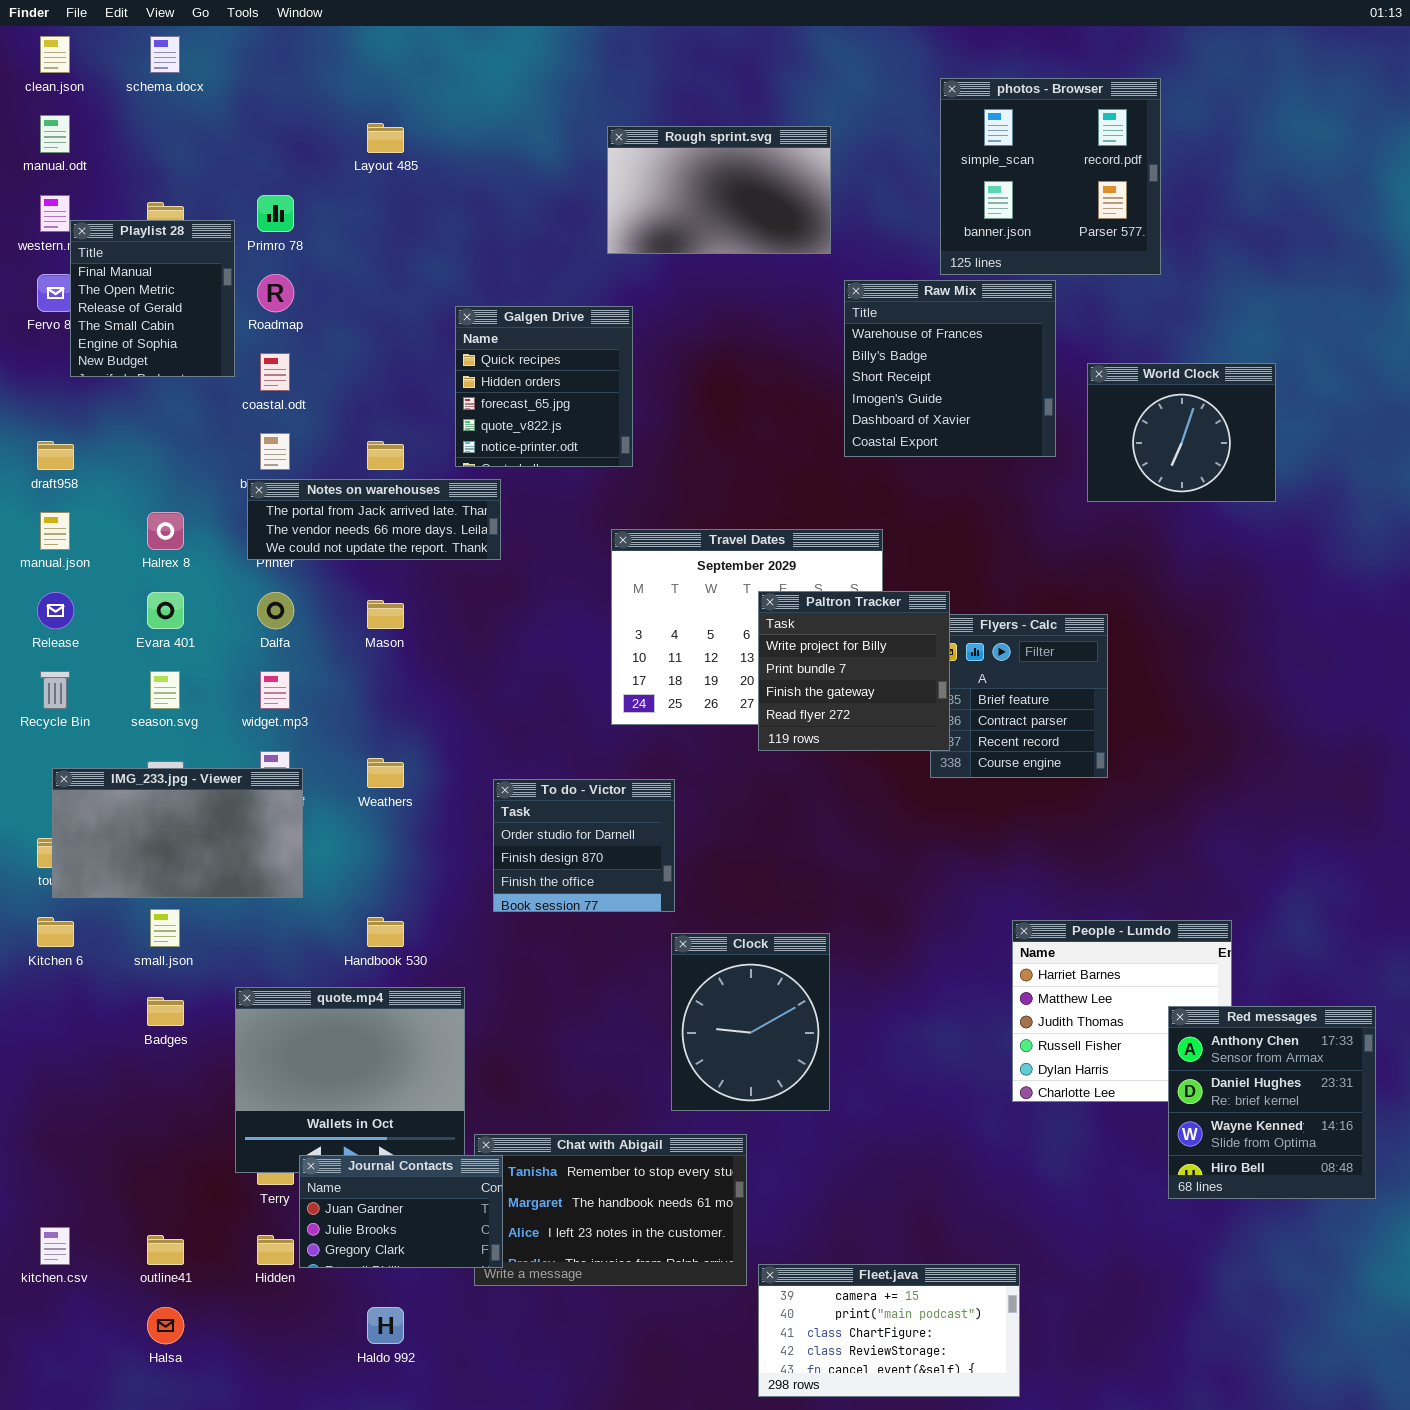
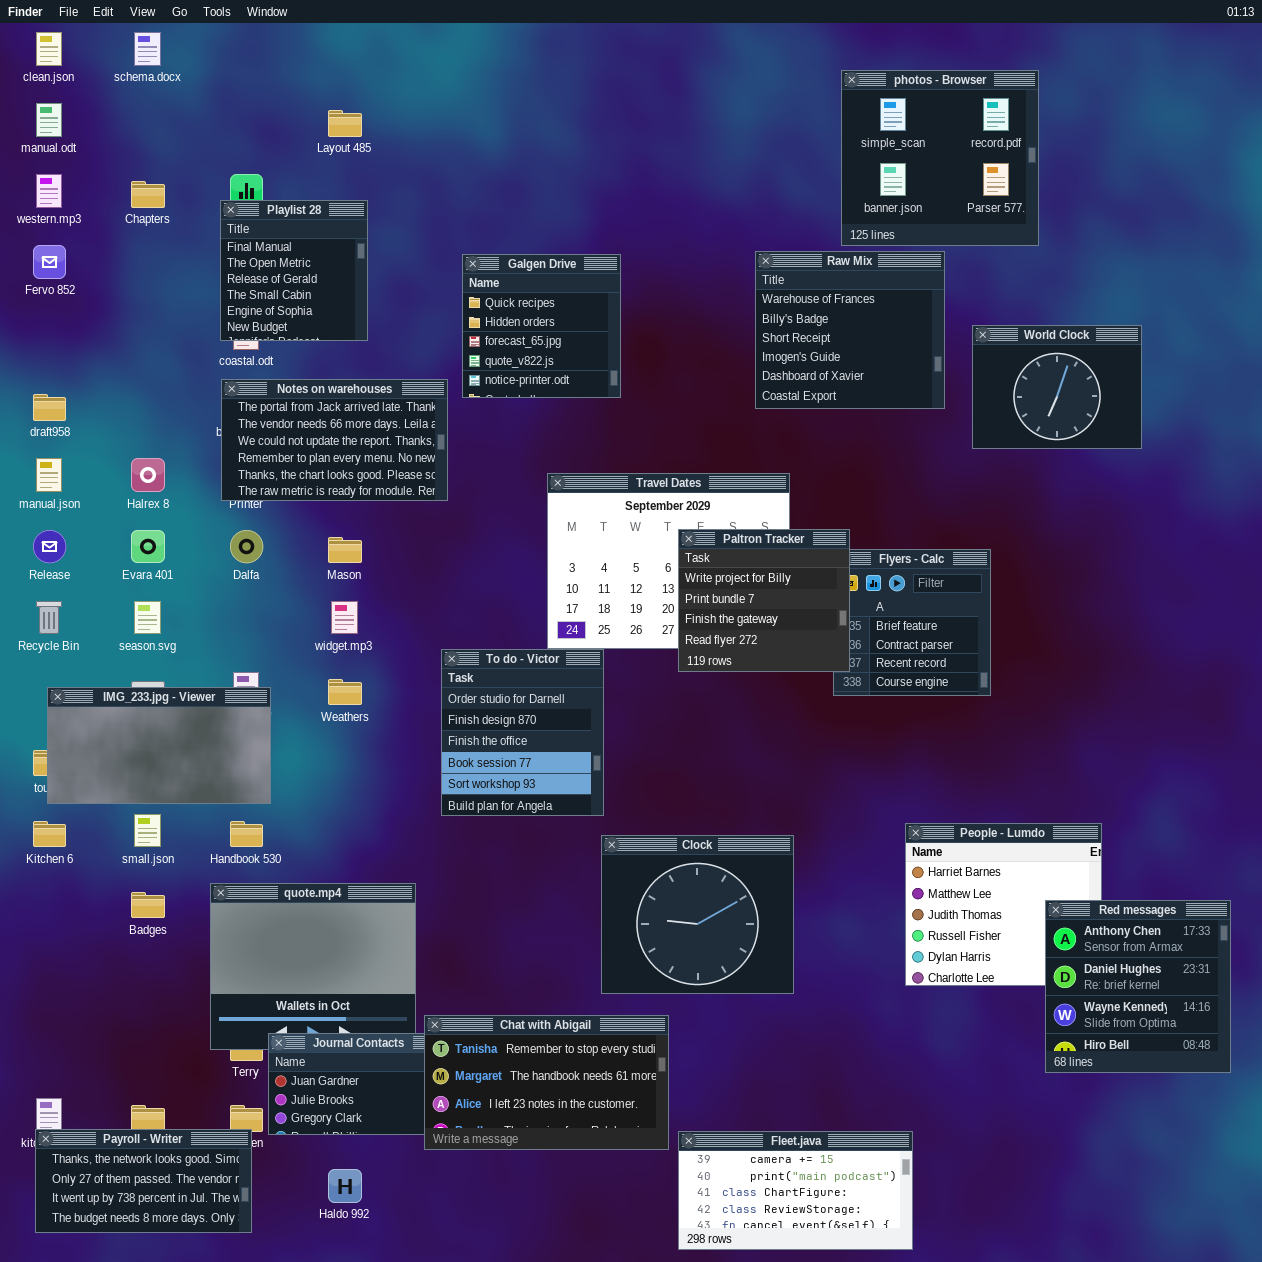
Rough sprint.svg: [607,126,831,254] -> none, closed
Playlist 28: [70,220,235,377] -> [220,200,368,341], moved
Galgen Drive: [455,306,633,467] -> [462,254,621,398], moved
Notes on warehouses: [247,479,501,560] -> [221,379,448,501], resized
widget.mp3: [260,671,290,709] -> [331,601,358,634], moved
To do - Victor: [493,779,675,912] -> [441,649,604,816], resized
Handbook 530: [367,917,404,947] -> [230,821,263,847], moved
Clock: [671,933,830,1111] -> [601,835,794,994], resized
Chat with Abigail: [474,1134,747,1286] -> [424,1015,669,1150], raised
Payroll - Writer: none -> [35,1129,252,1233], opened

